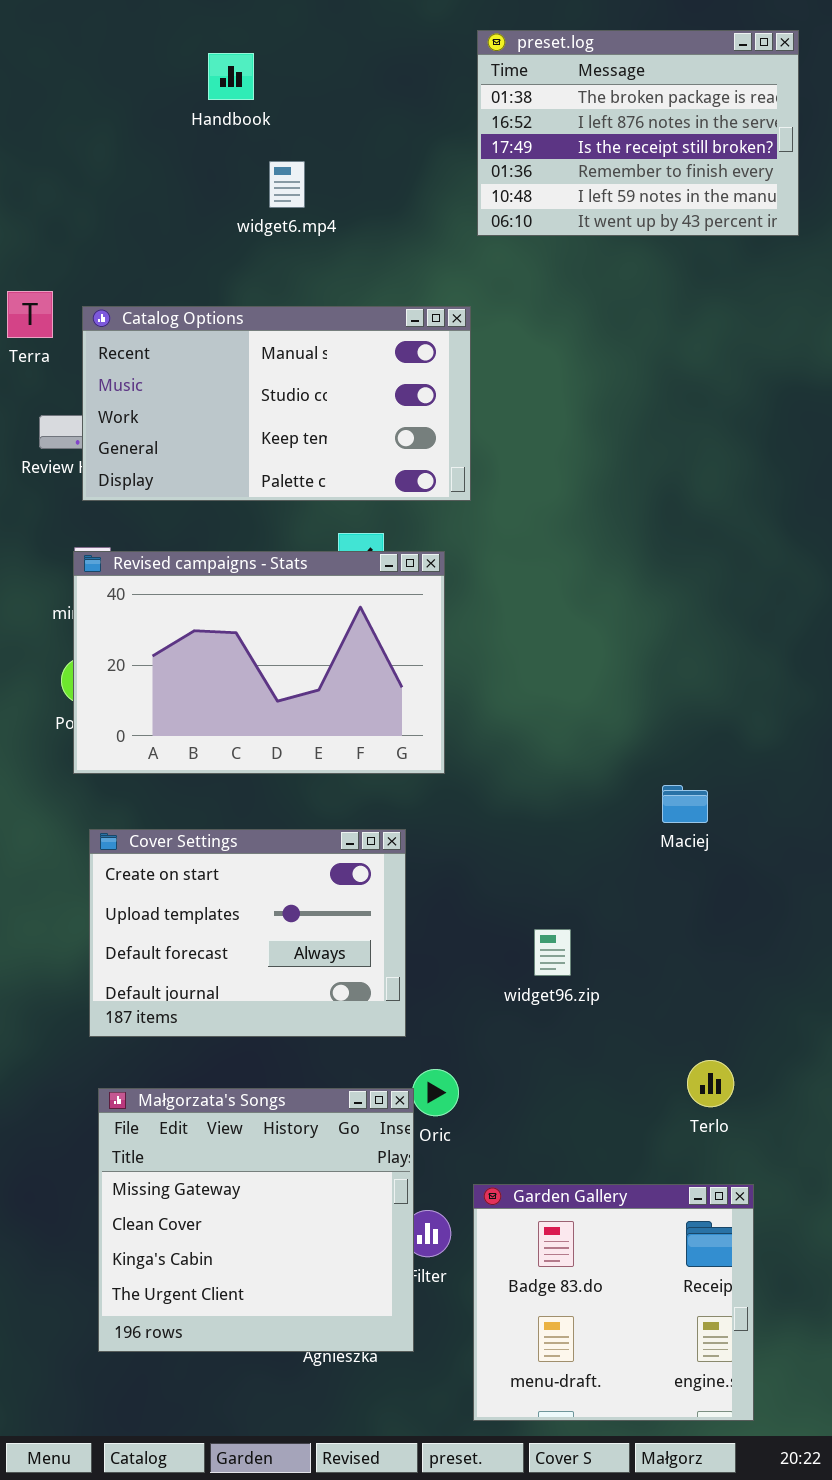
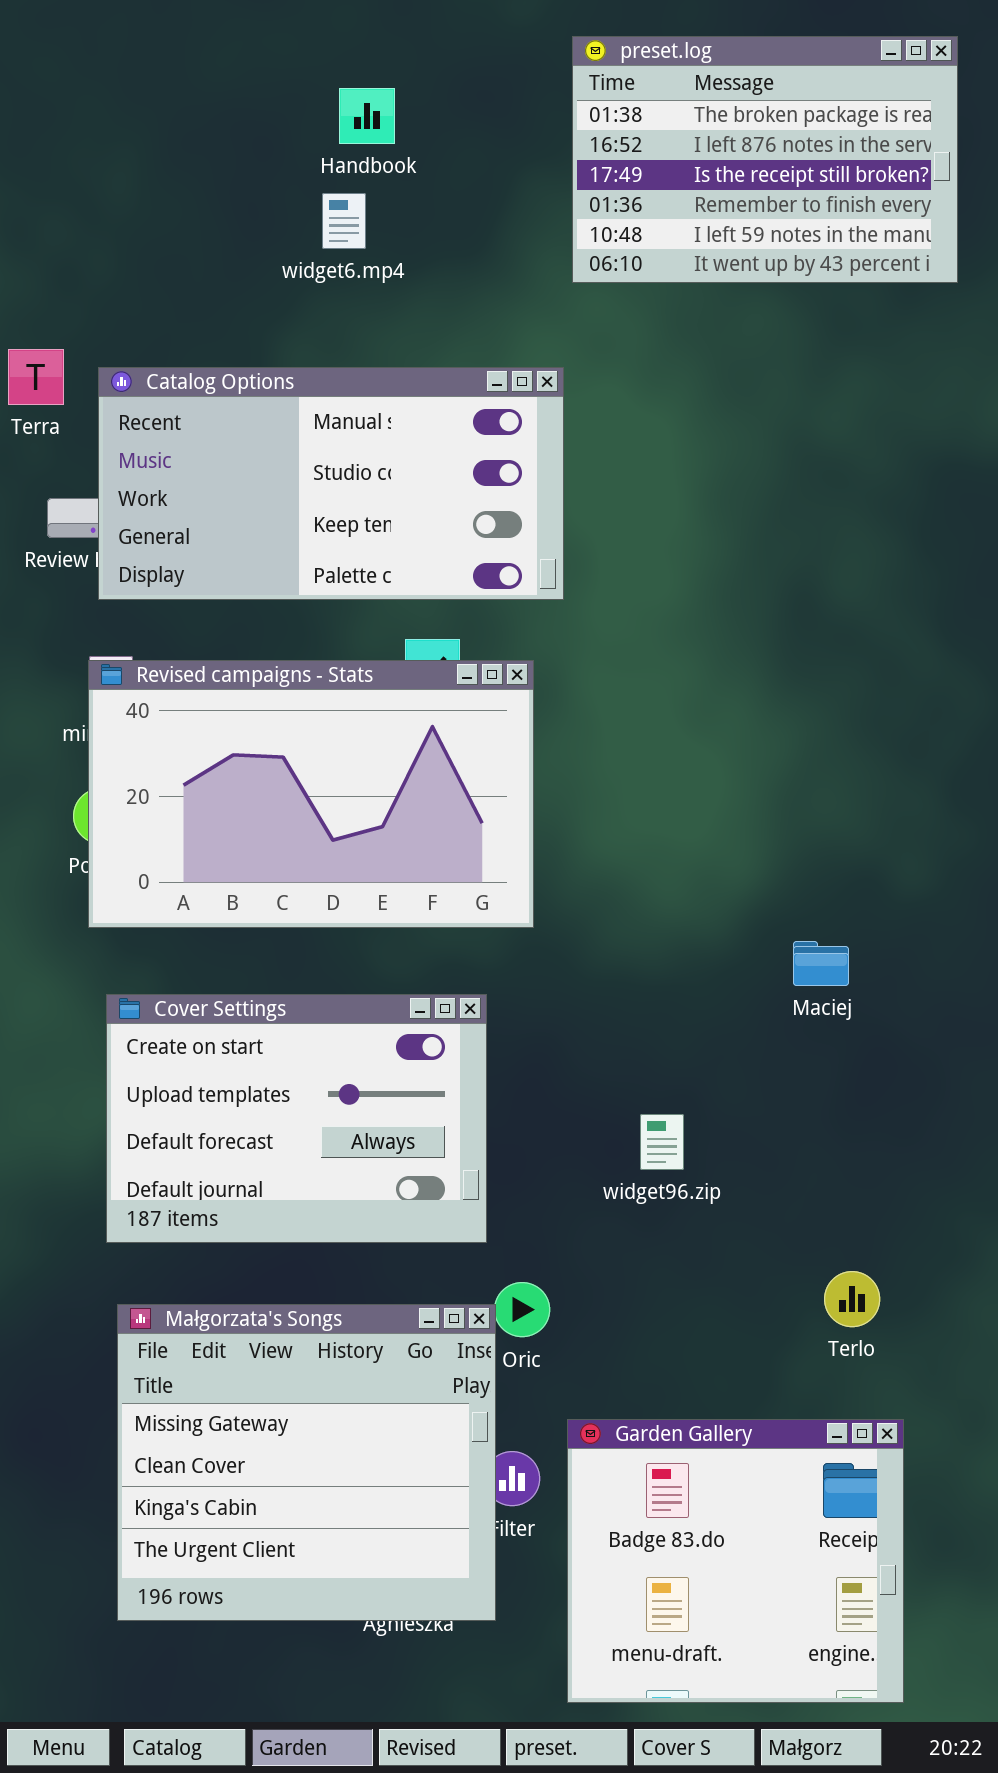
Handbook: [208,53,254,100] -> [339,88,395,144], moved

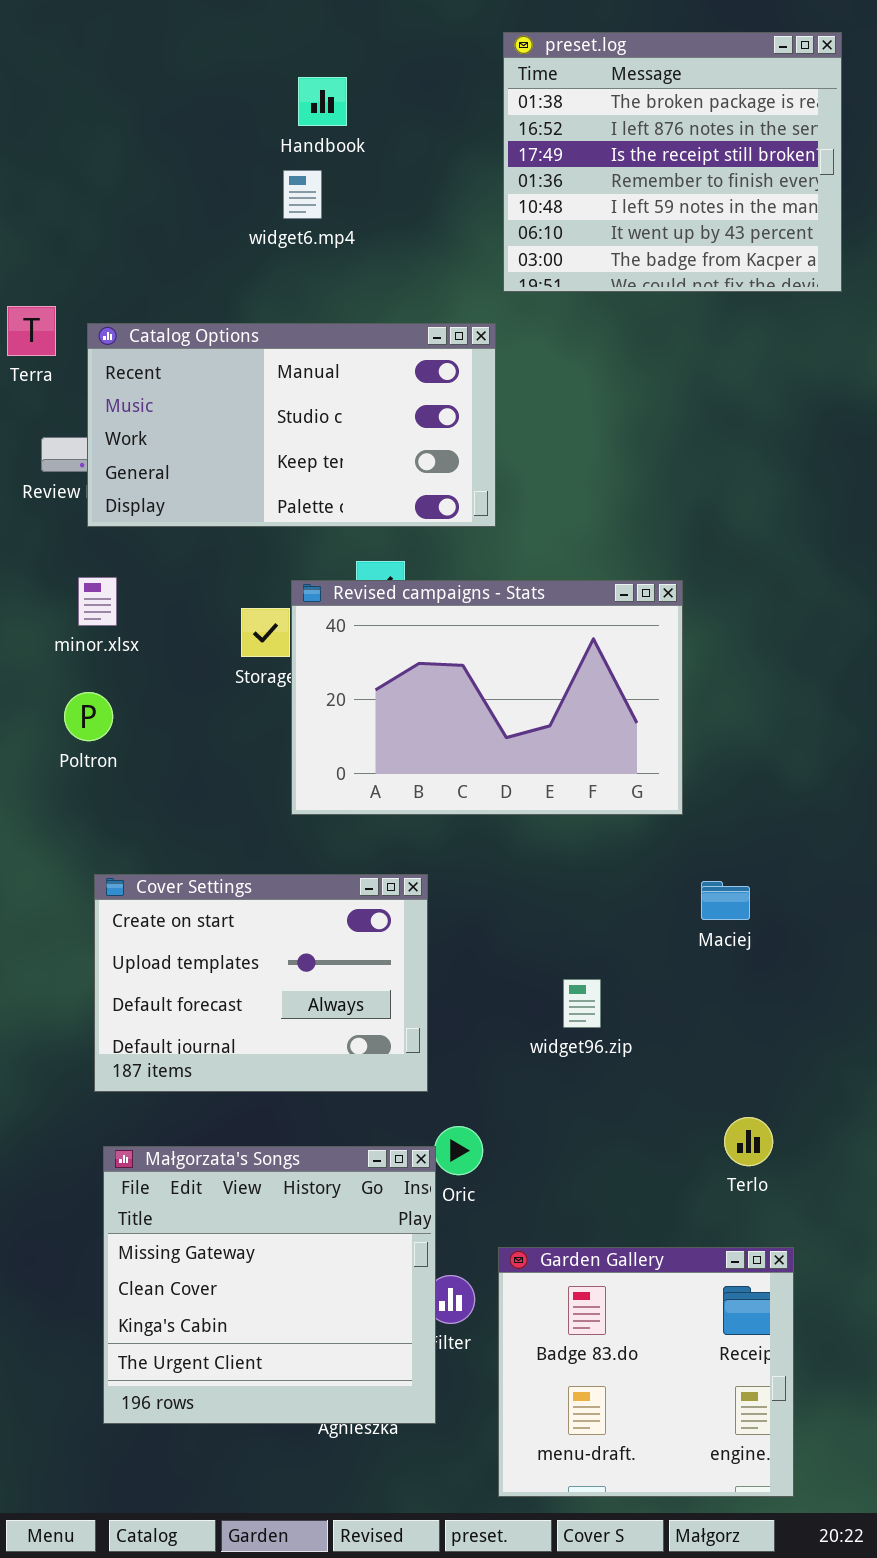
preset.log: [572,36,958,283] -> [503,32,842,292], resized
Revised campaigns - Stats: [88,660,534,928] -> [291,580,683,815], moved
Maciej: [793,941,849,986] -> [701,881,750,920], moved

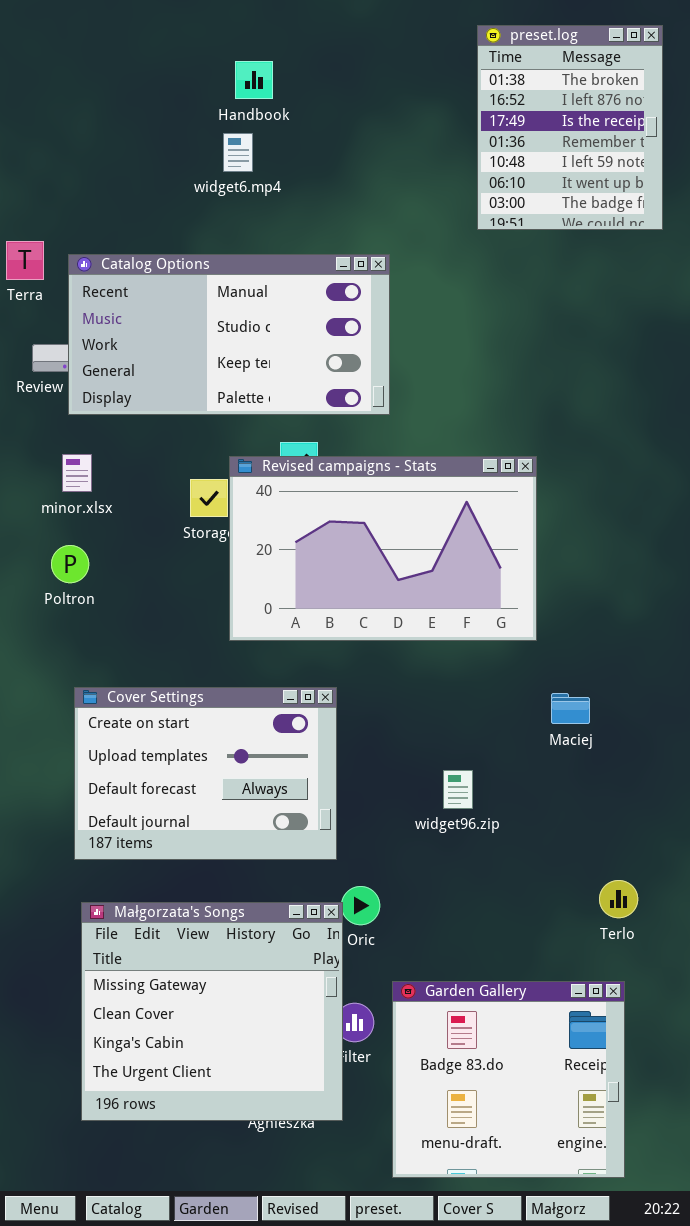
preset.log: [503,32,842,292] -> [477,25,663,230], resized
Terlo: [724,1117,773,1166] -> [599,880,638,918], moved

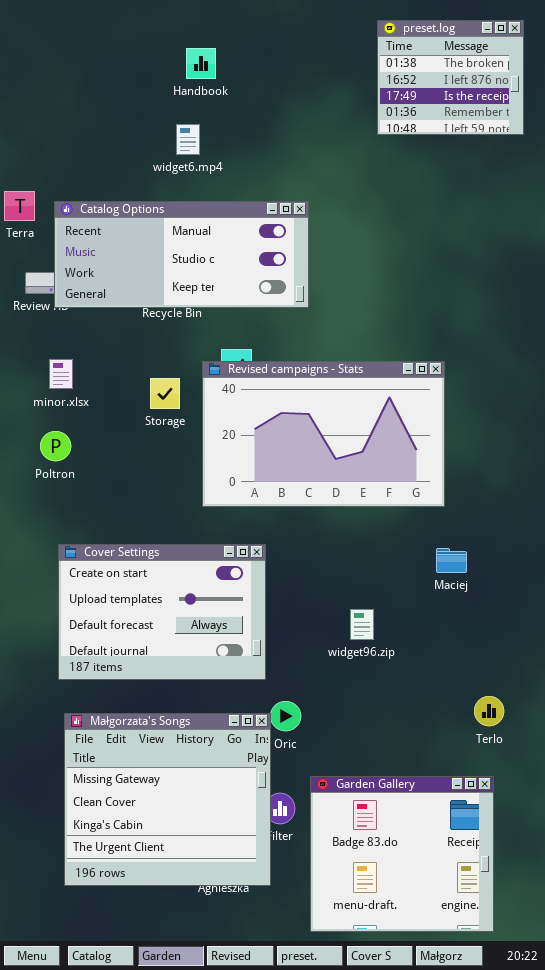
preset.log: [477,25,663,230] -> [377,20,524,135], resized
widget6.mp4: [223,133,253,172] -> [176,124,200,155], moved
Catalog Options: [68,254,390,415] -> [54,201,309,308], resized
Revised campaigns - Stats: [229,456,537,641] -> [202,361,445,507], moved

